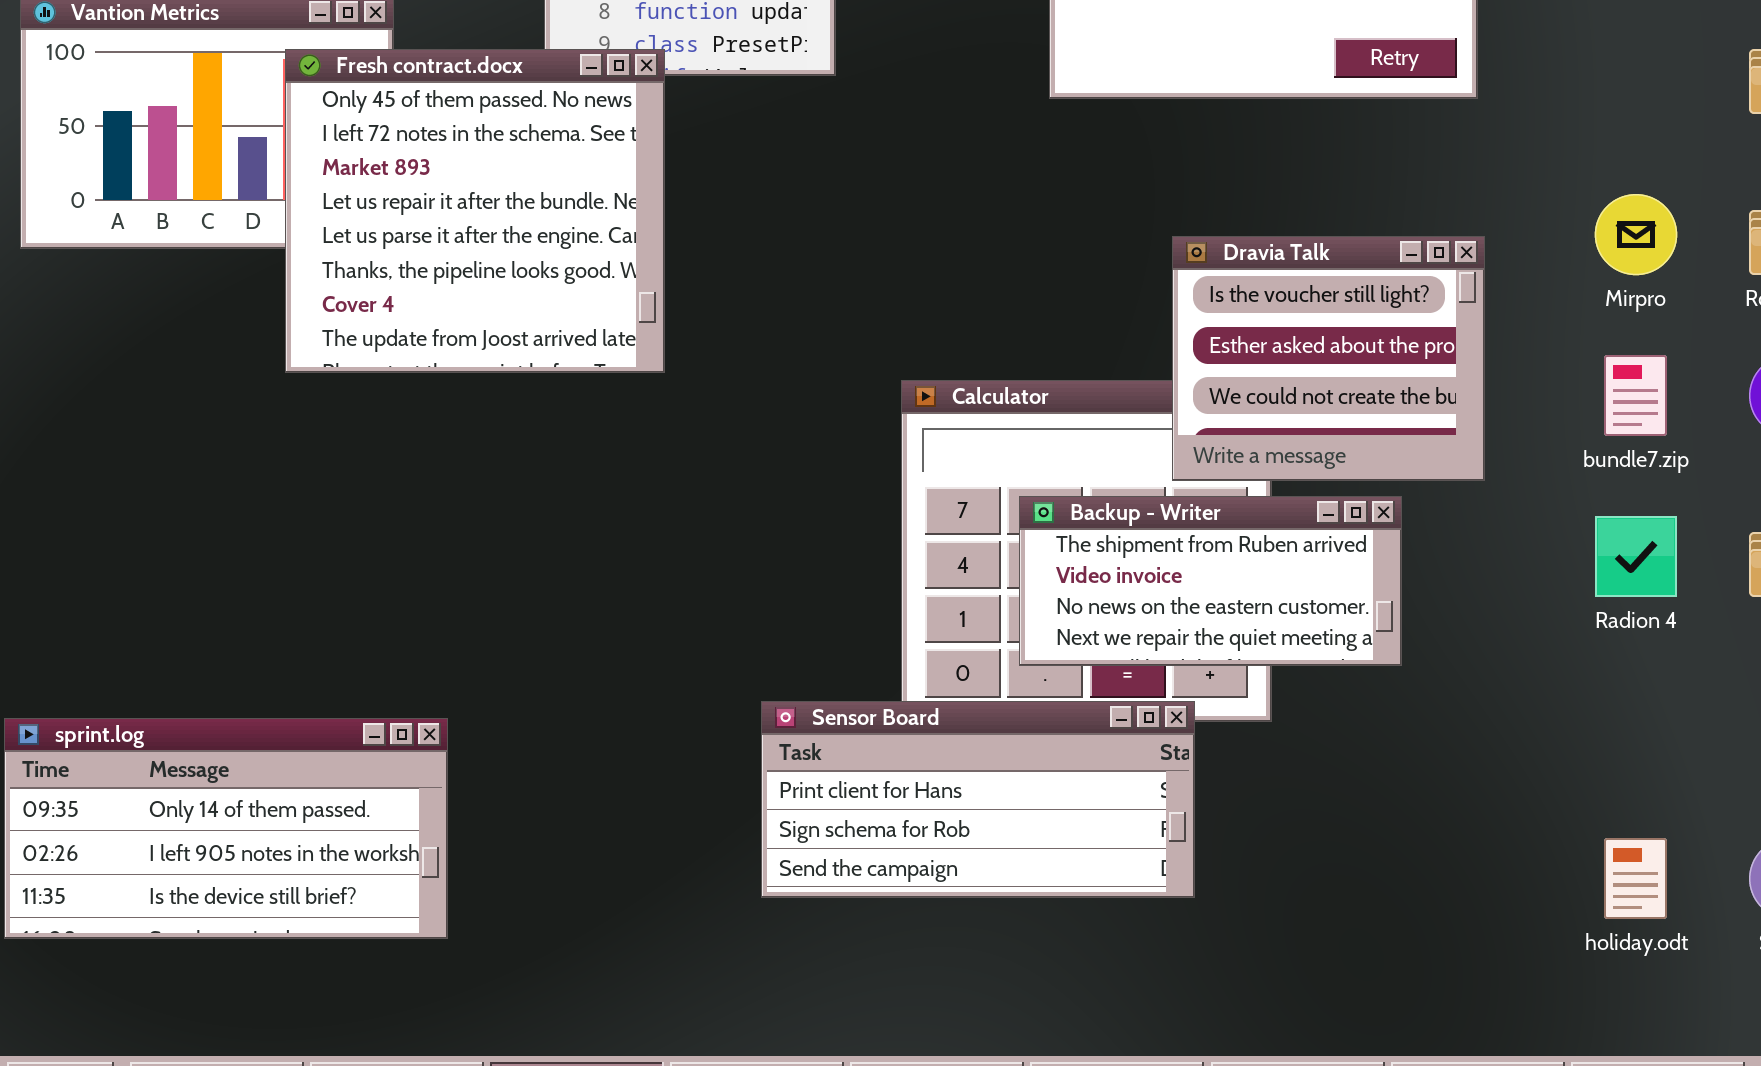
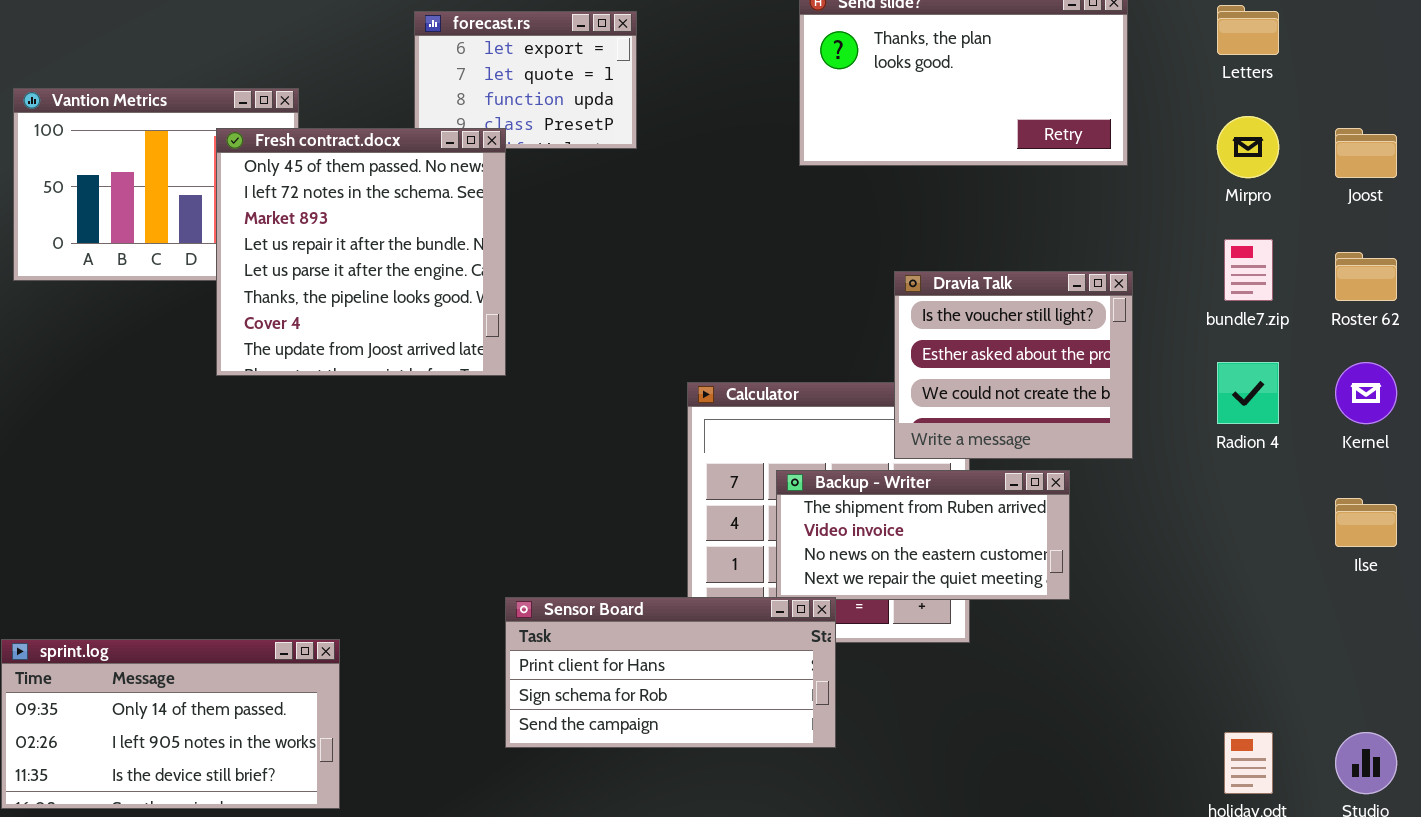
Mirpro: [1595,194,1677,275] -> [1217,116,1279,178], moved
bundle7.zip: [1604,355,1667,436] -> [1224,239,1273,301], moved
Radion 4: [1595,516,1677,597] -> [1217,362,1279,424], moved
Sensor Board: [761,701,1195,898] -> [505,597,836,748], moved

